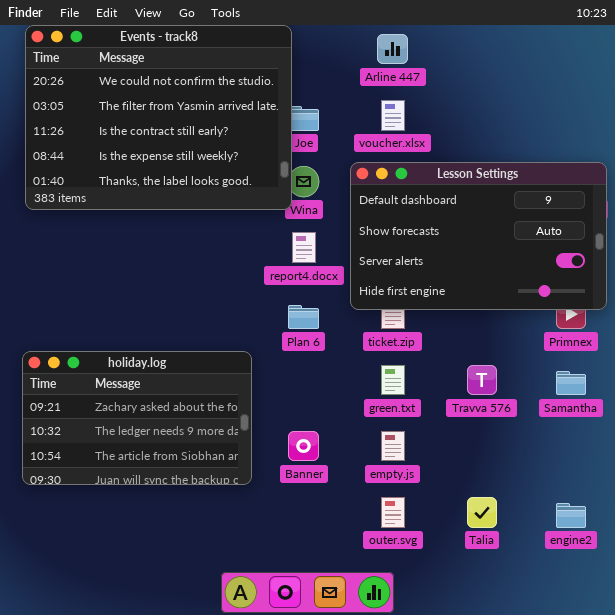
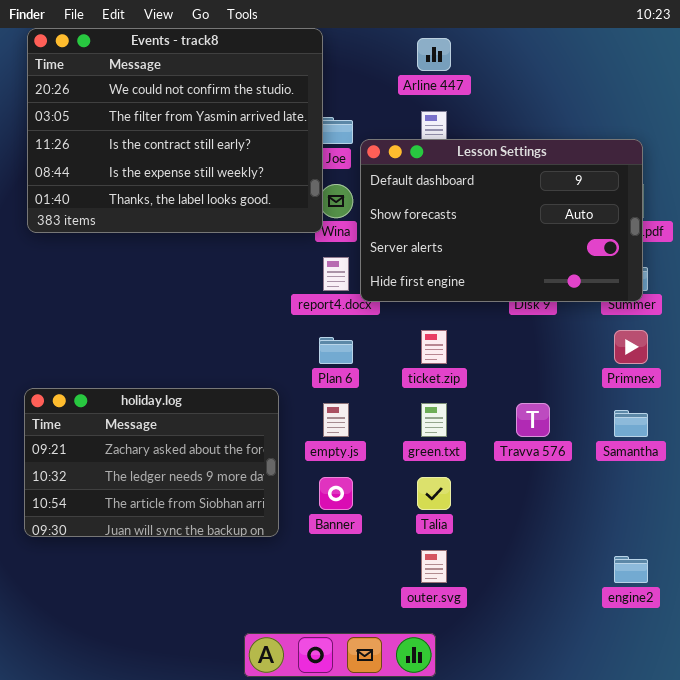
Lesson Settings: [350,162,607,310] -> [360,139,643,302], moved
empty.js: [381,431,405,461] -> [323,403,349,437], moved
Talia: [467,497,497,528] -> [417,477,451,510], moved

